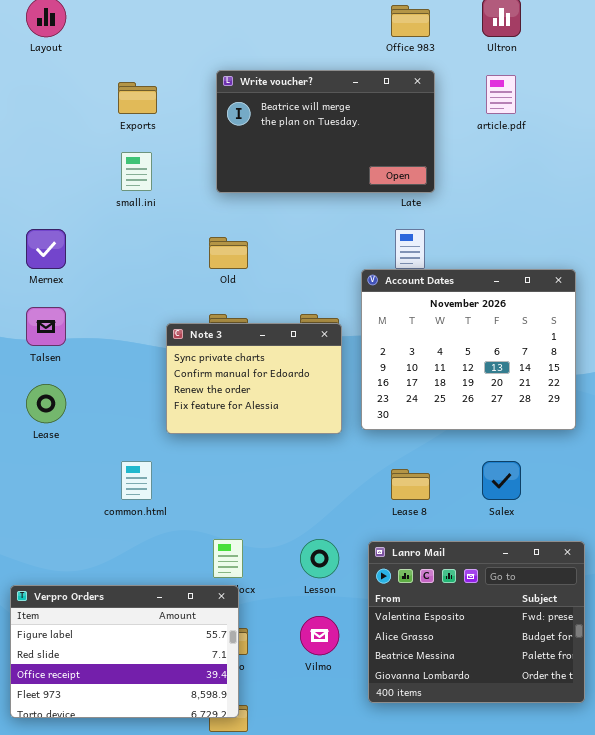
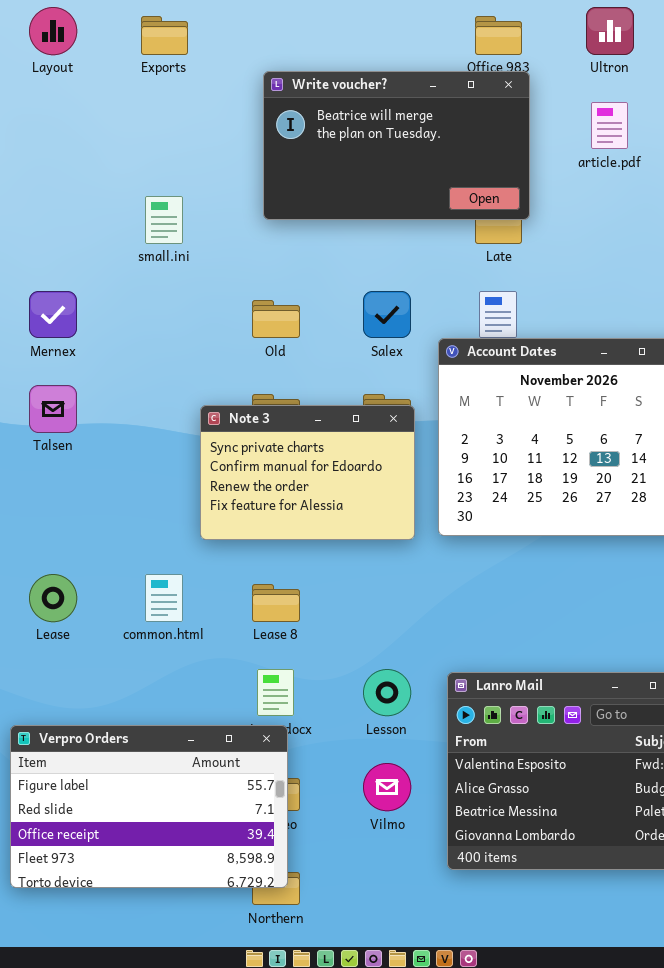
Write voucher?: [216,70,435,193] -> [263,71,530,220], moved
Exports: [118,82,157,114] -> [141,16,188,55], moved
Lease: [26,384,66,423] -> [29,574,77,622], moved
Salex: [482,461,521,500] -> [363,291,411,338], moved
Lease 8: [391,469,430,500] -> [252,584,300,622], moved

